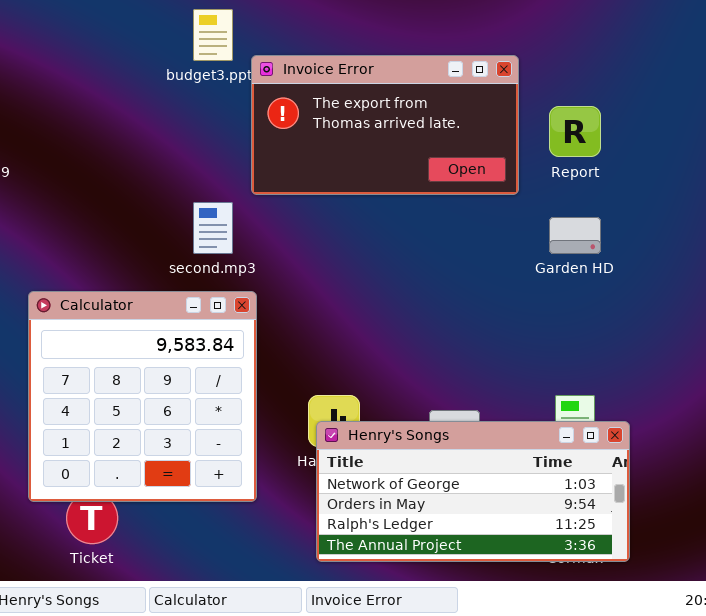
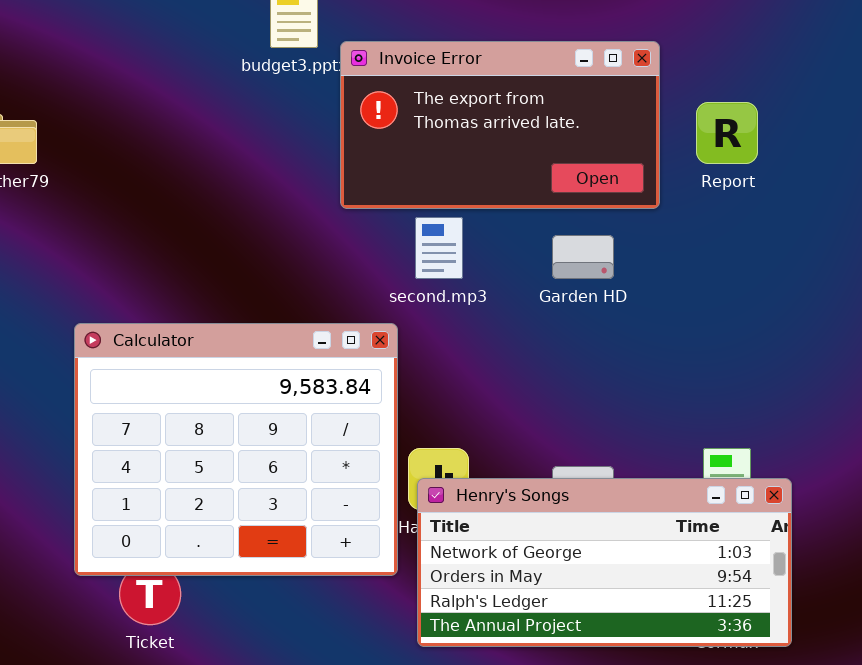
second.mp3: [193,202,233,254] -> [415,217,463,279], moved
Garden HD: [549,217,601,254] -> [552,235,614,279], moved
Calculator: [28,291,257,502] -> [74,323,398,576], resized

